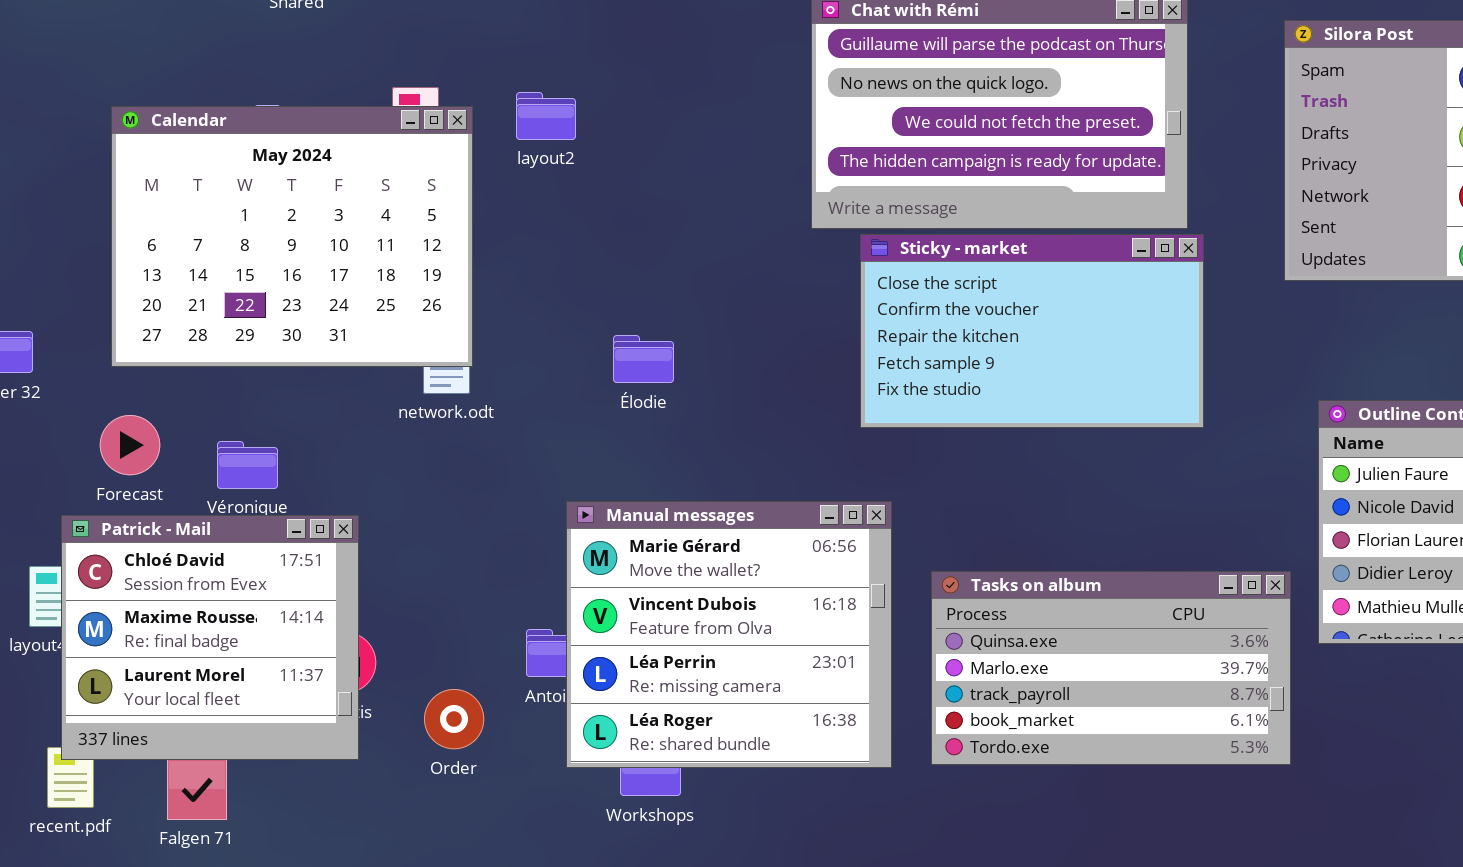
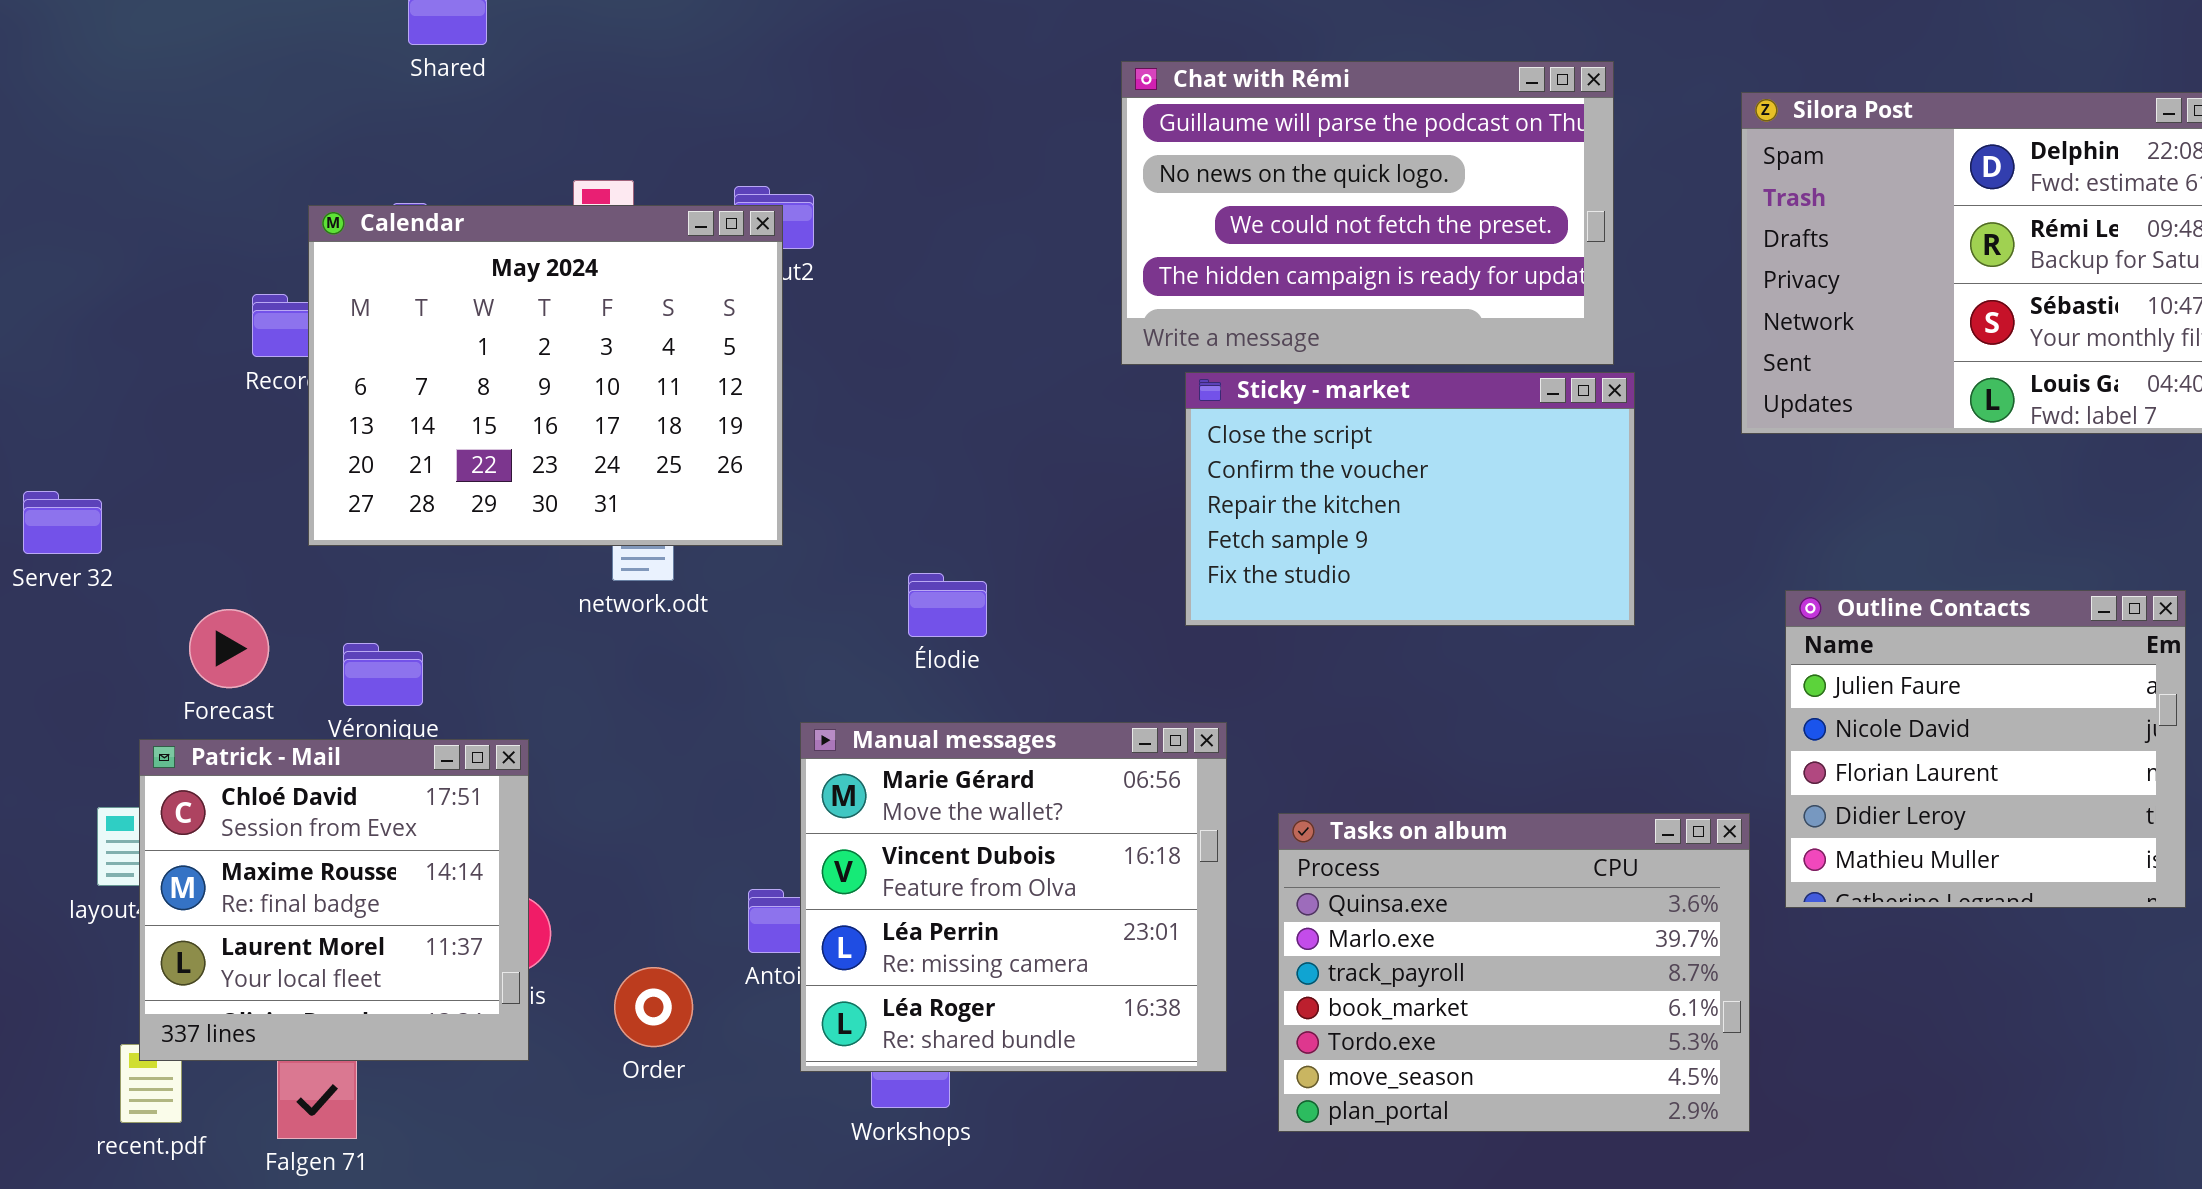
Calendar: [111,106,473,367] -> [308,205,783,546], moved
Élodie: [613,335,674,383] -> [908,573,987,637], moved
Tasks on album: [931,571,1291,765] -> [1278,813,1750,1132], resized

